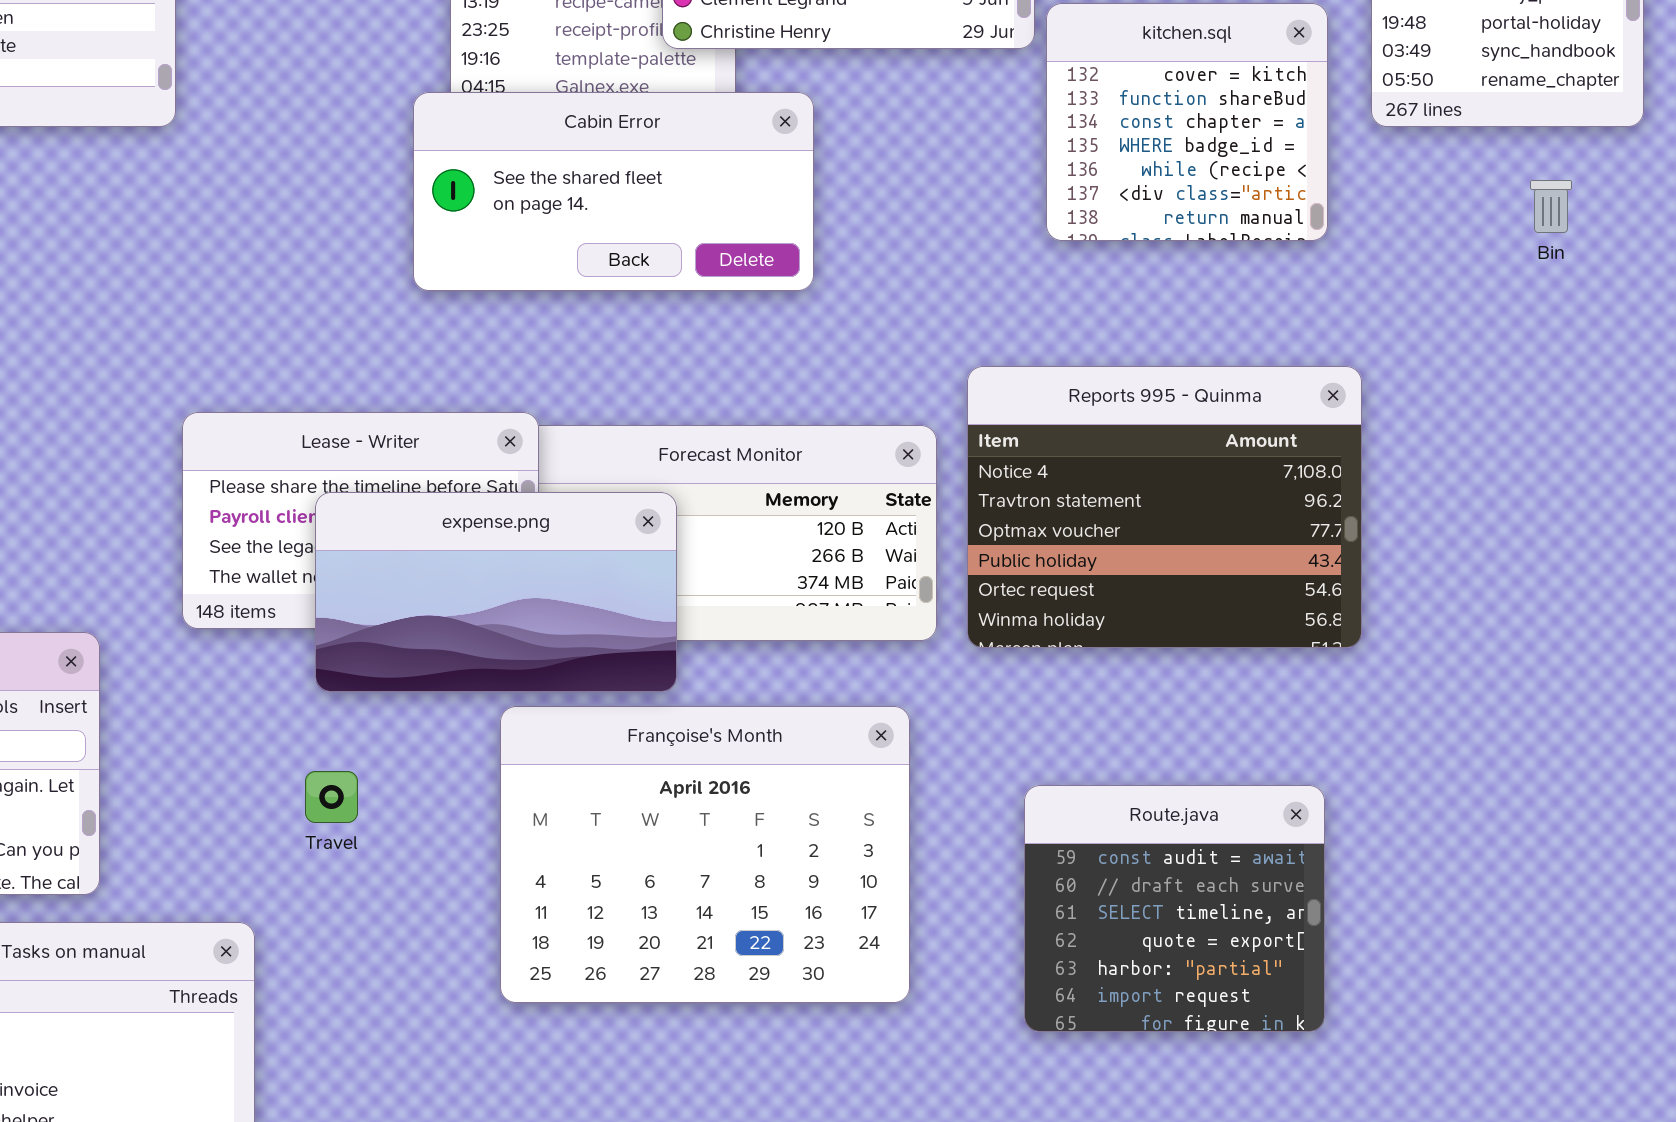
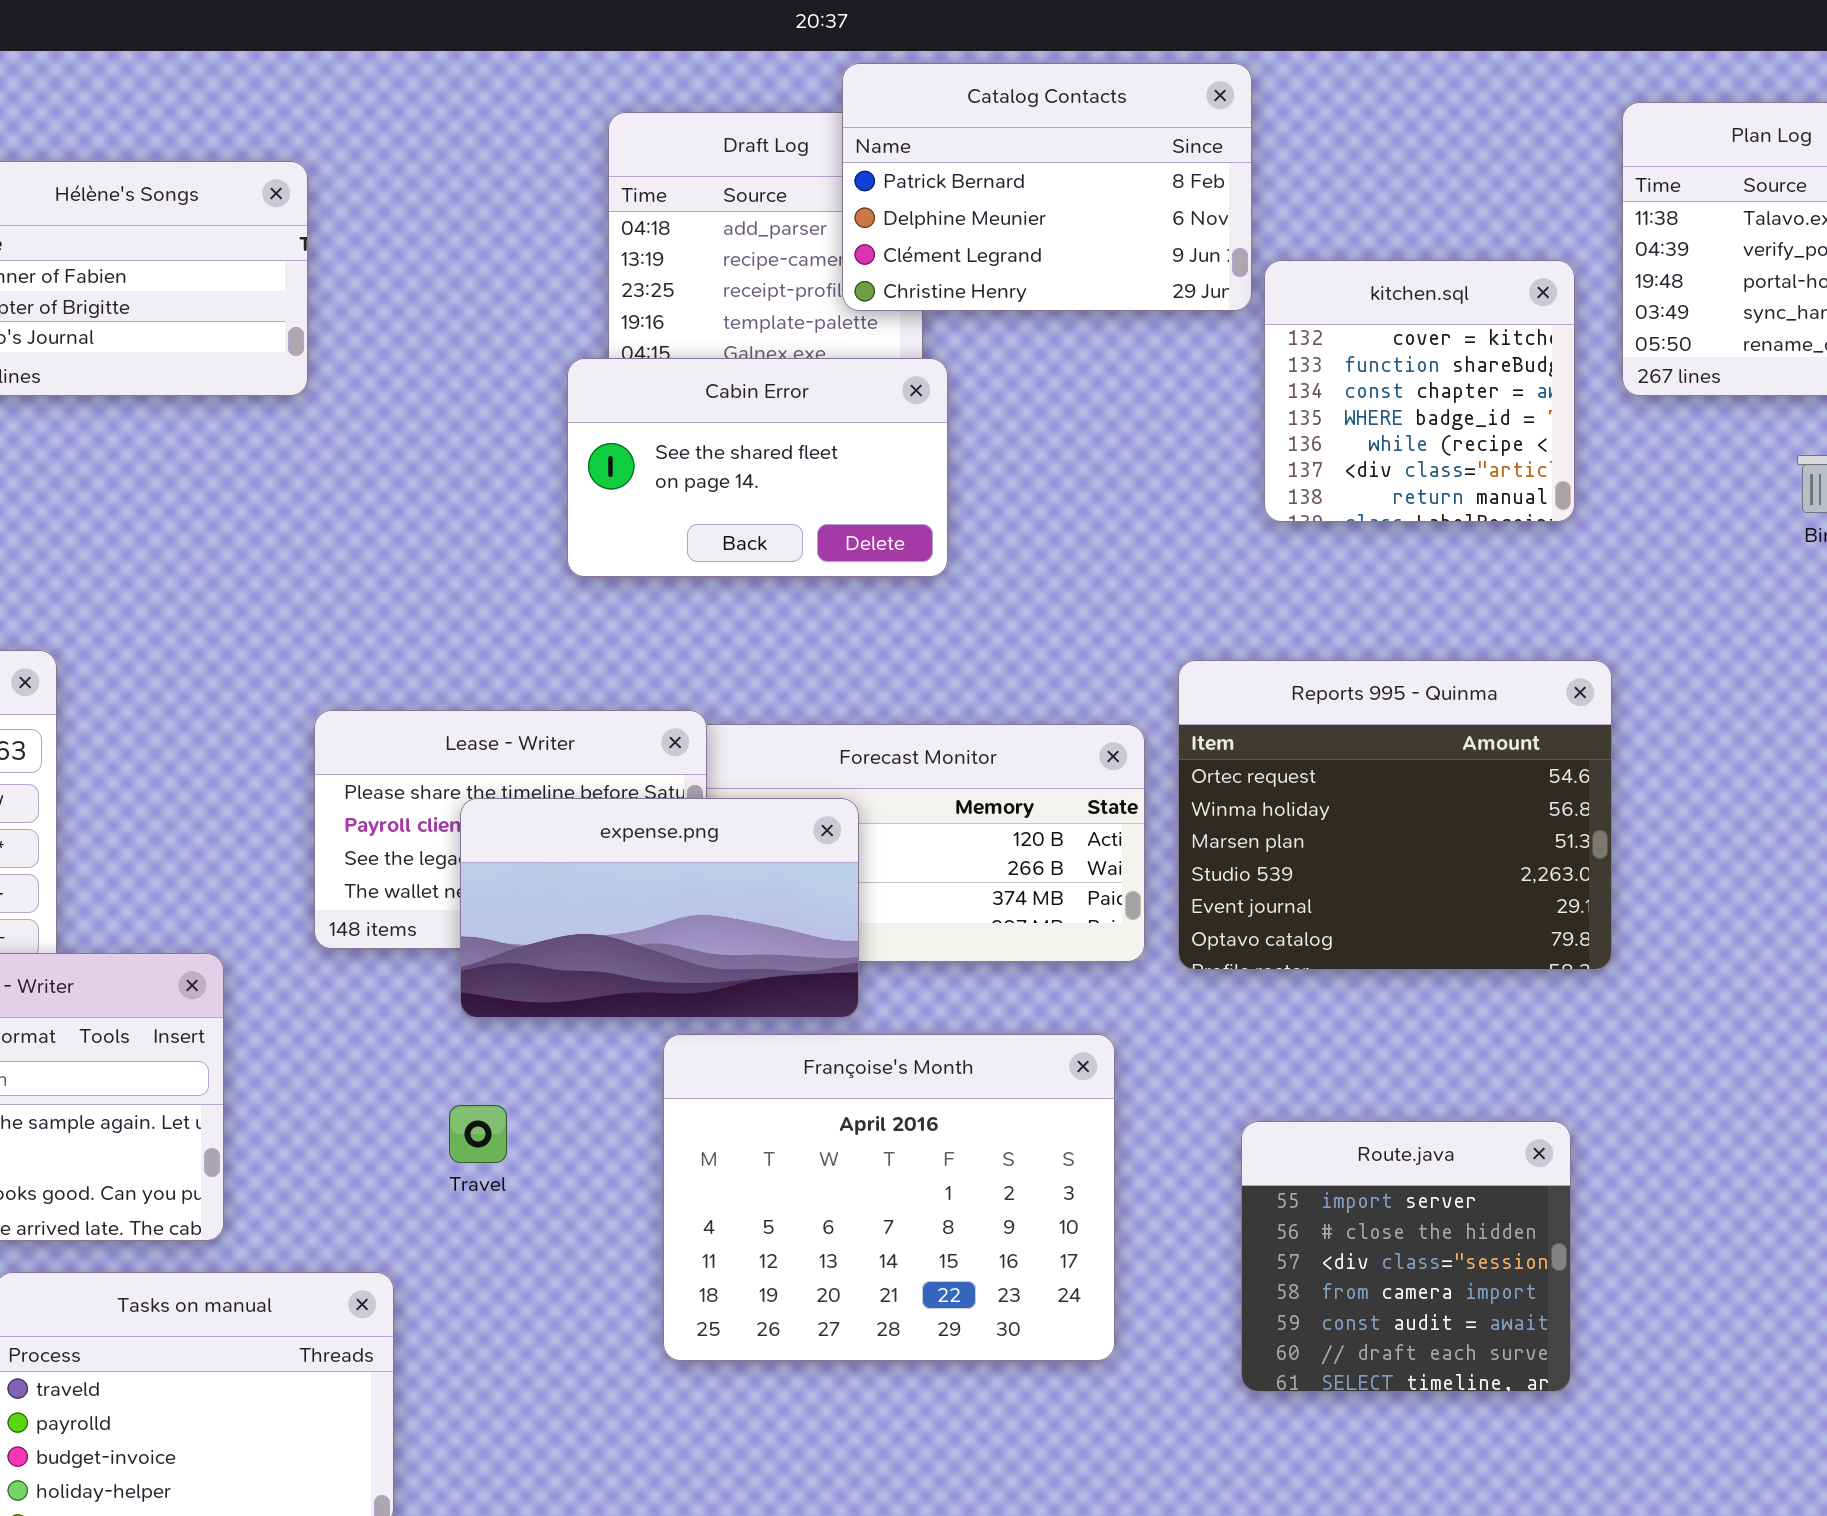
Cabin Error: [413,92,814,291] -> [567,358,948,577], resized
Reports 995 - Quinma: [967,366,1362,648] -> [1178,660,1612,970], scrolled down 4 rows
Route.java: [1024,785,1325,1032] -> [1241,1121,1571,1392], scrolled up 4 rows

